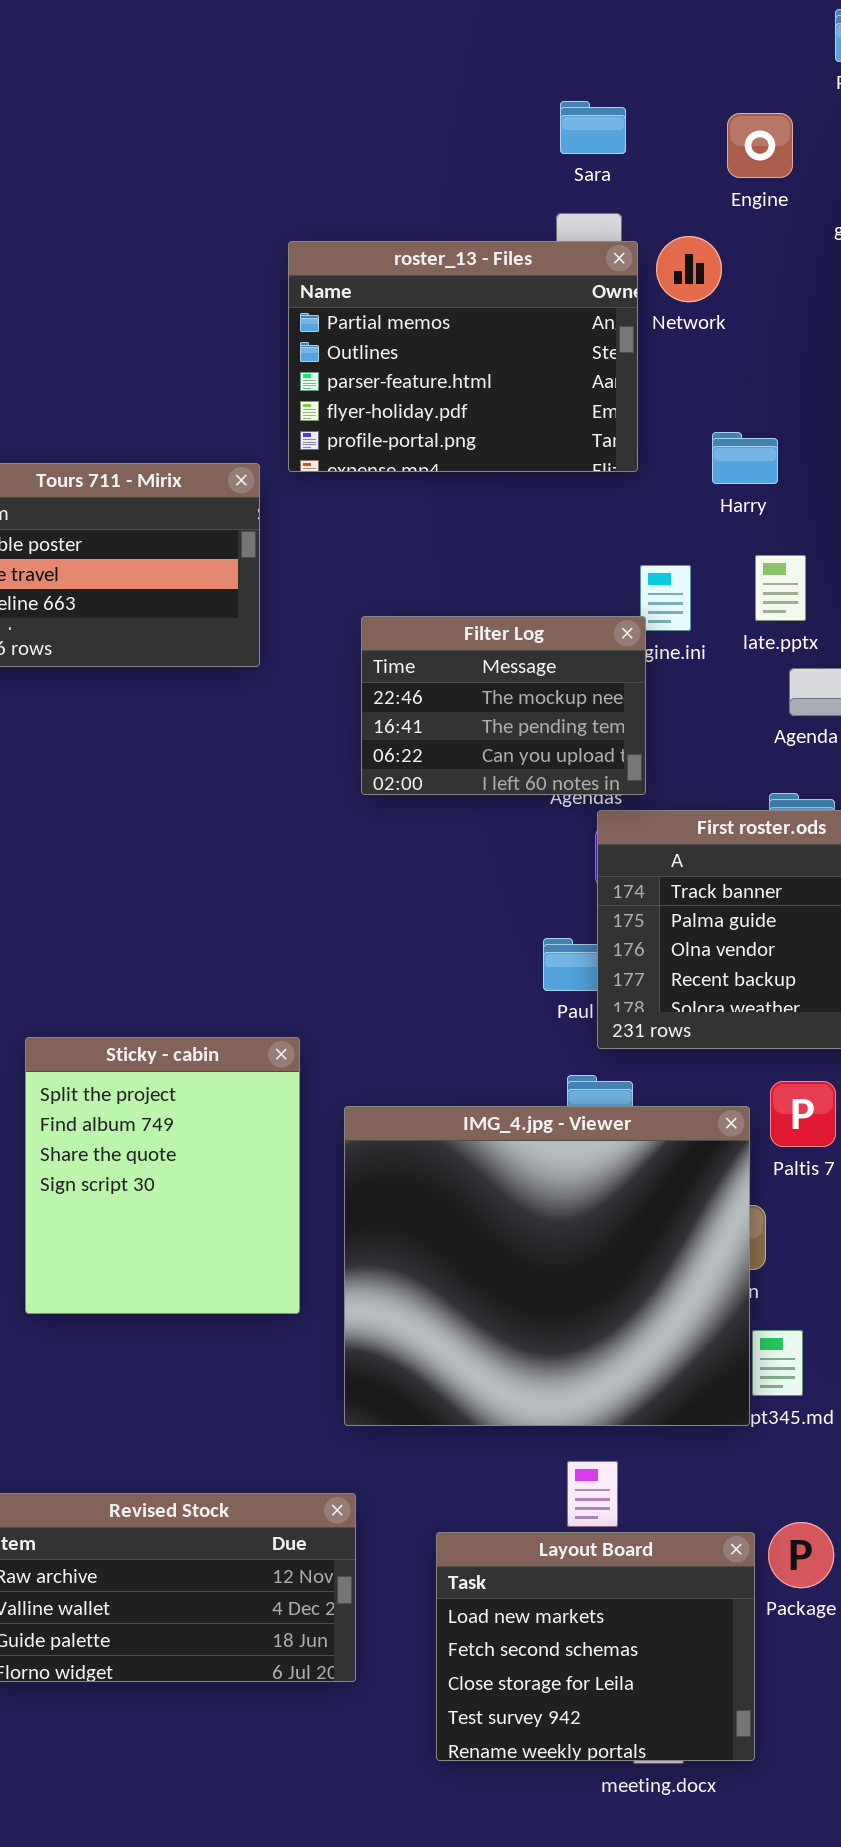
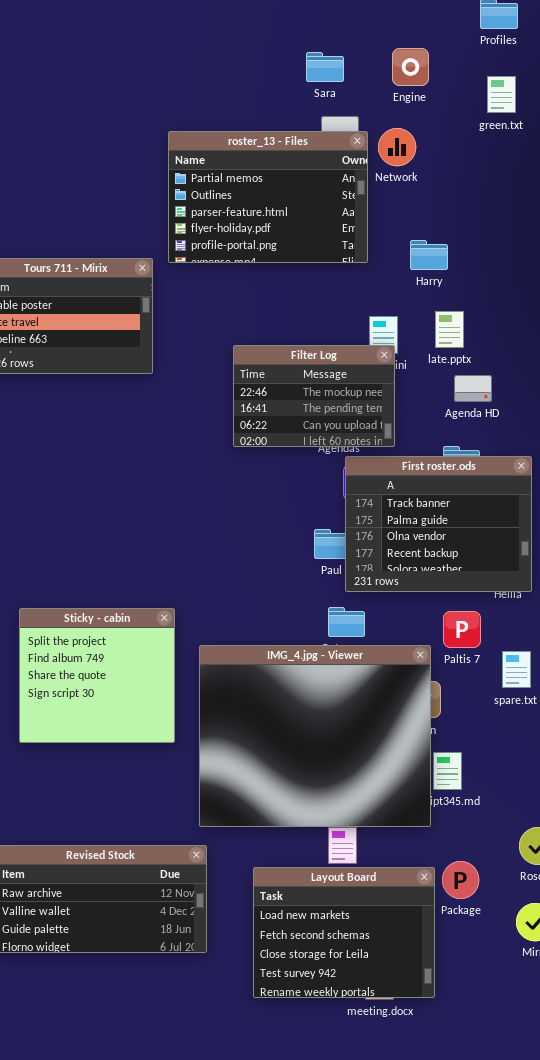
Sara: [560,101,626,154] -> [306,52,344,82], moved
Engine: [727,113,793,178] -> [392,48,429,86], moved
Filter Log: [361,616,646,795] -> [233,345,395,447], moved
Sticky - cabin: [25,1037,300,1314] -> [19,608,175,743], resized
IMG_4.jpg - Viewer: [344,1106,750,1426] -> [199,645,431,827], moved

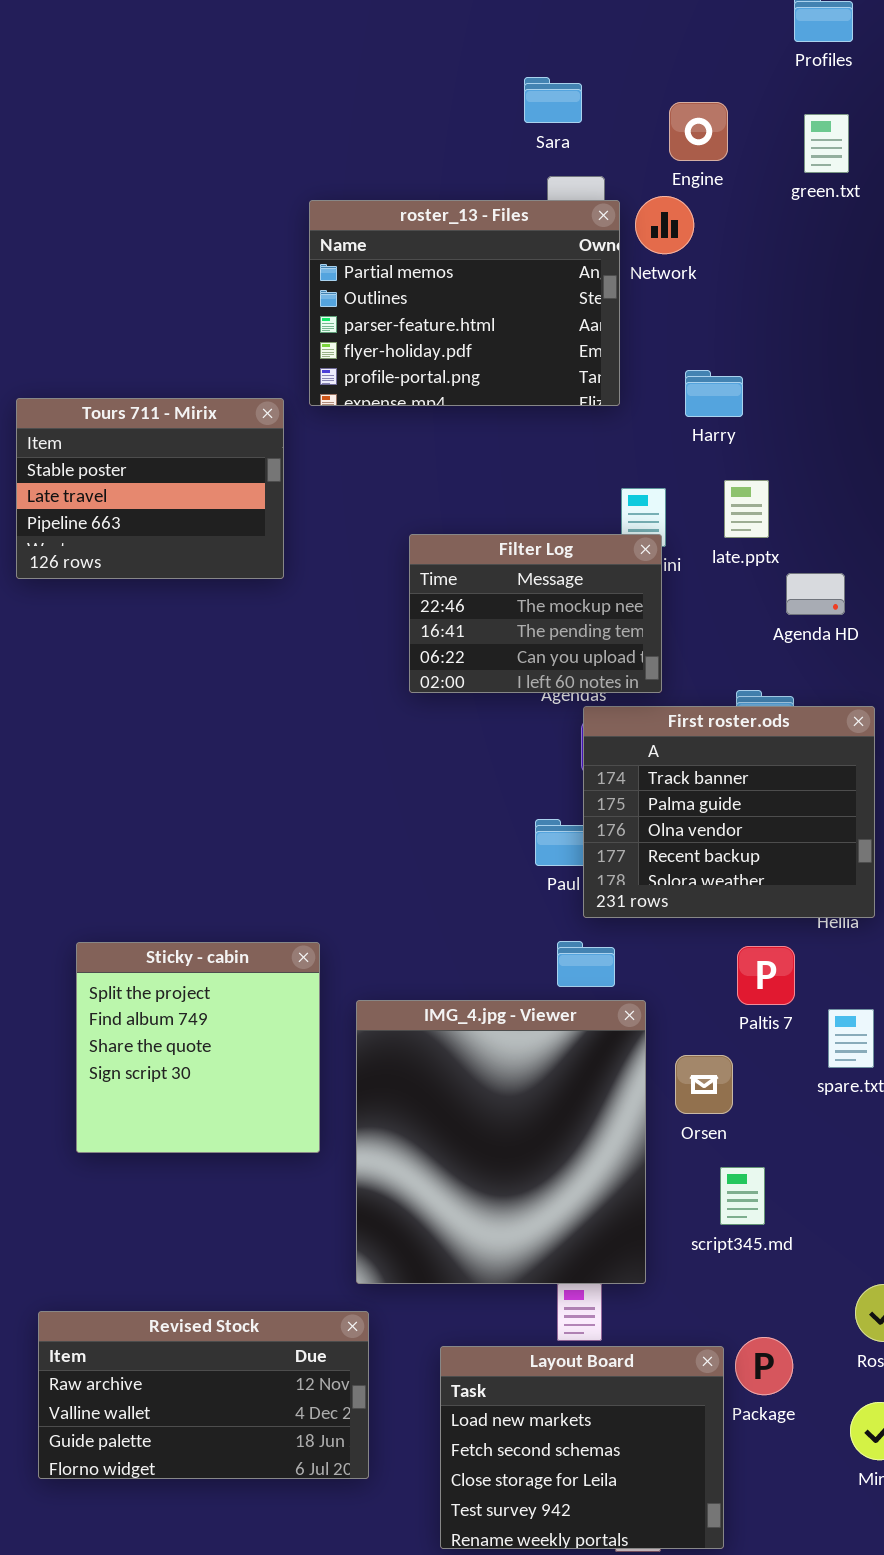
Engine: [392,48,429,86] -> [669,102,728,161], moved
Agenda HD: [454,375,492,402] -> [786,573,845,615], moved
IMG_4.jpg - Viewer: [199,645,431,827] -> [356,1000,646,1284], resized

